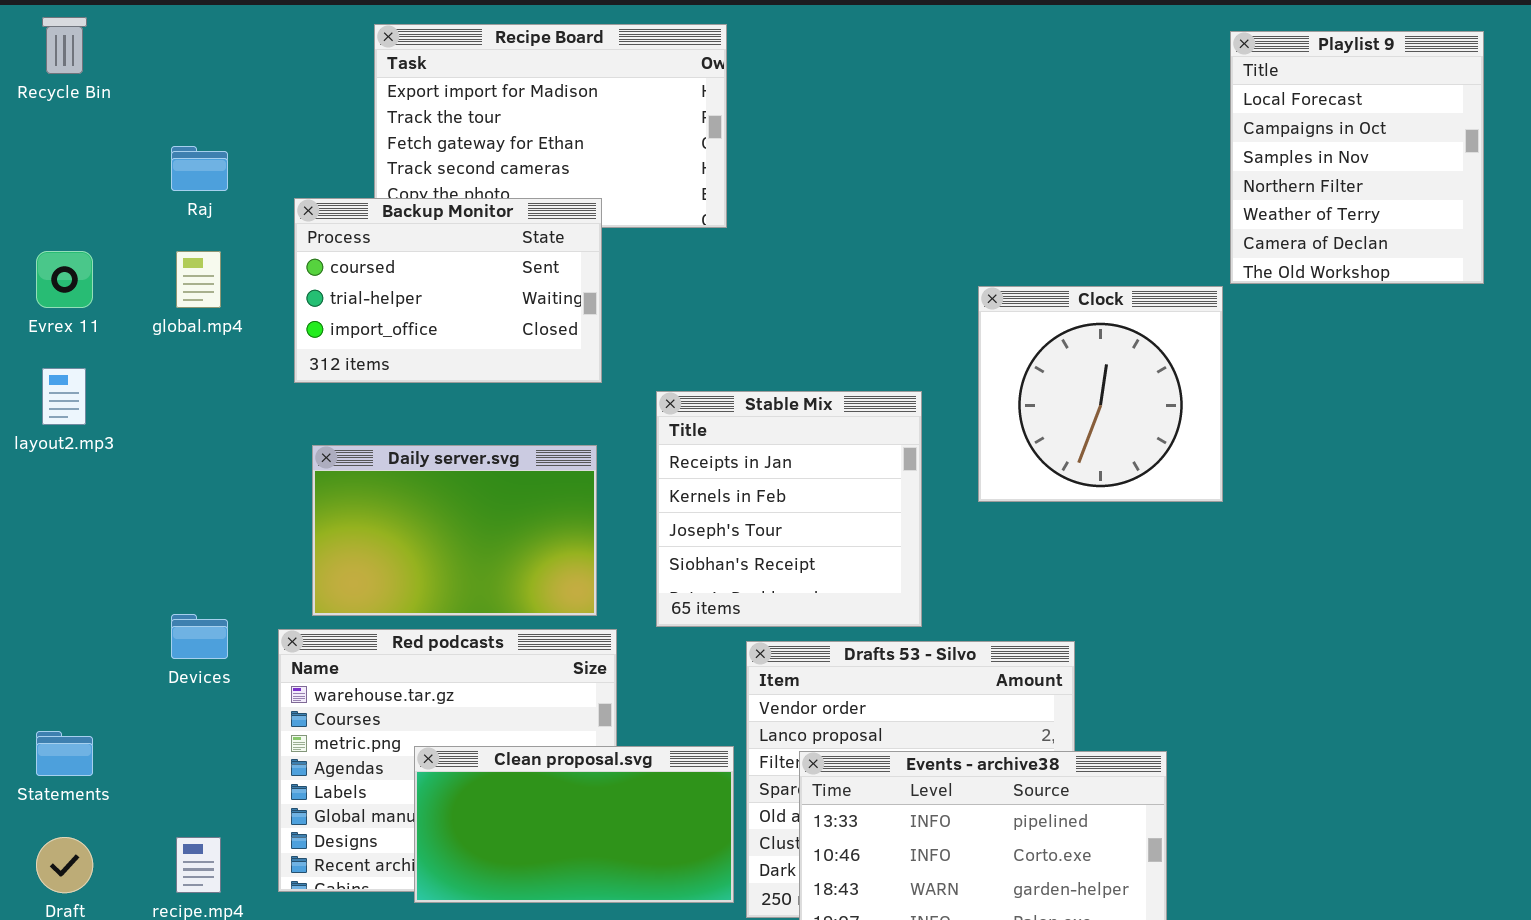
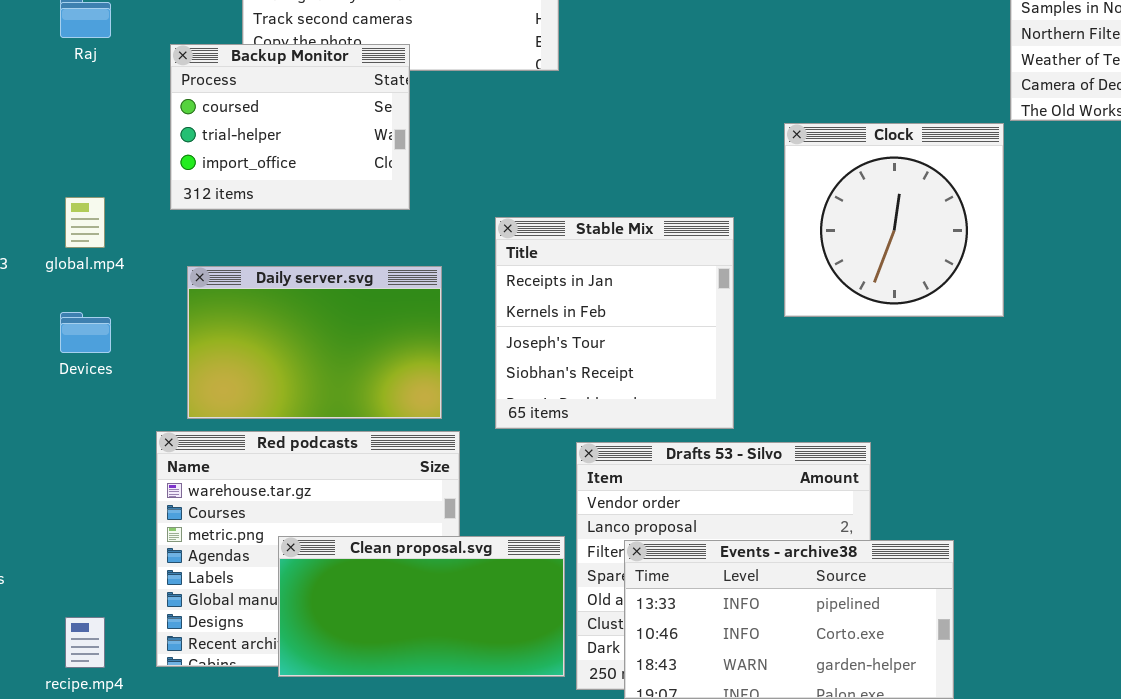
Backup Monitor: [294,198,602,383] -> [170,44,410,210], resized
global.mp4: [176,251,221,308] -> [65,197,105,248], moved
Devices: [171,614,228,659] -> [60,312,111,353], moved

